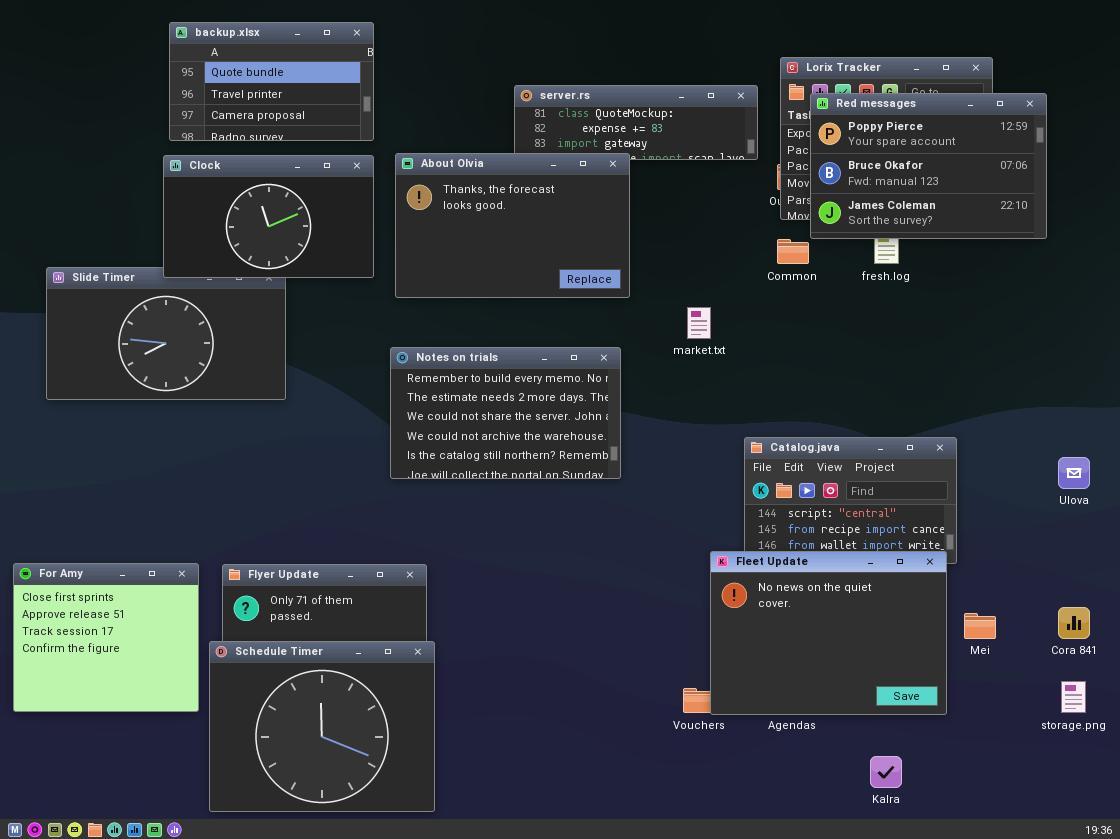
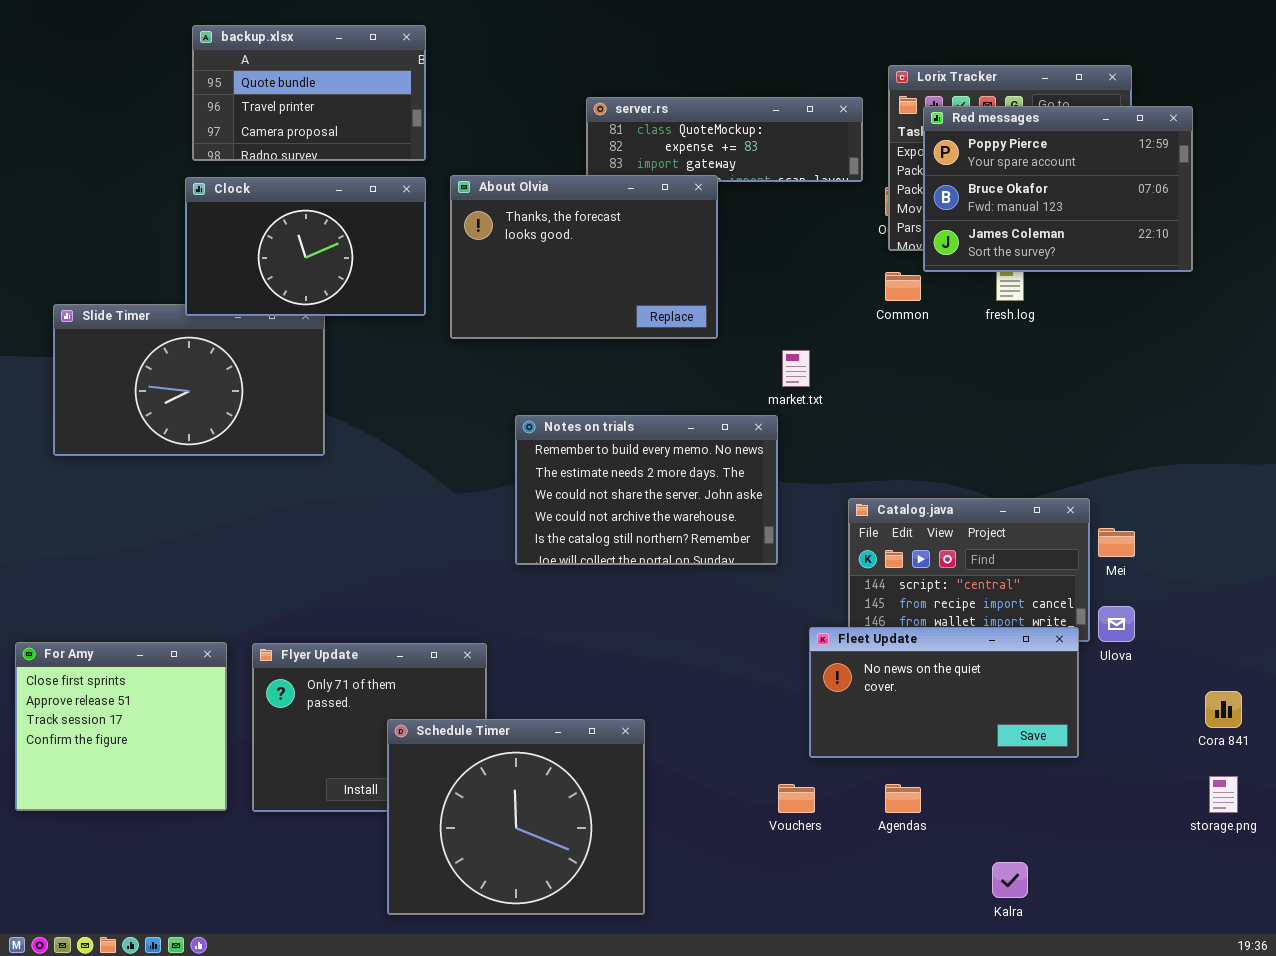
Notes on trials: [390,347,621,479] -> [515,415,778,565], moved
Ulova: [1058,457,1090,489] -> [1098,606,1135,642], moved
Fleet Update: [710,551,947,715] -> [809,627,1079,758], resized
Mei: [964,613,996,639] -> [1098,528,1135,557], moved
Schedule Timer: [209,641,435,812] -> [387,719,645,915], moved

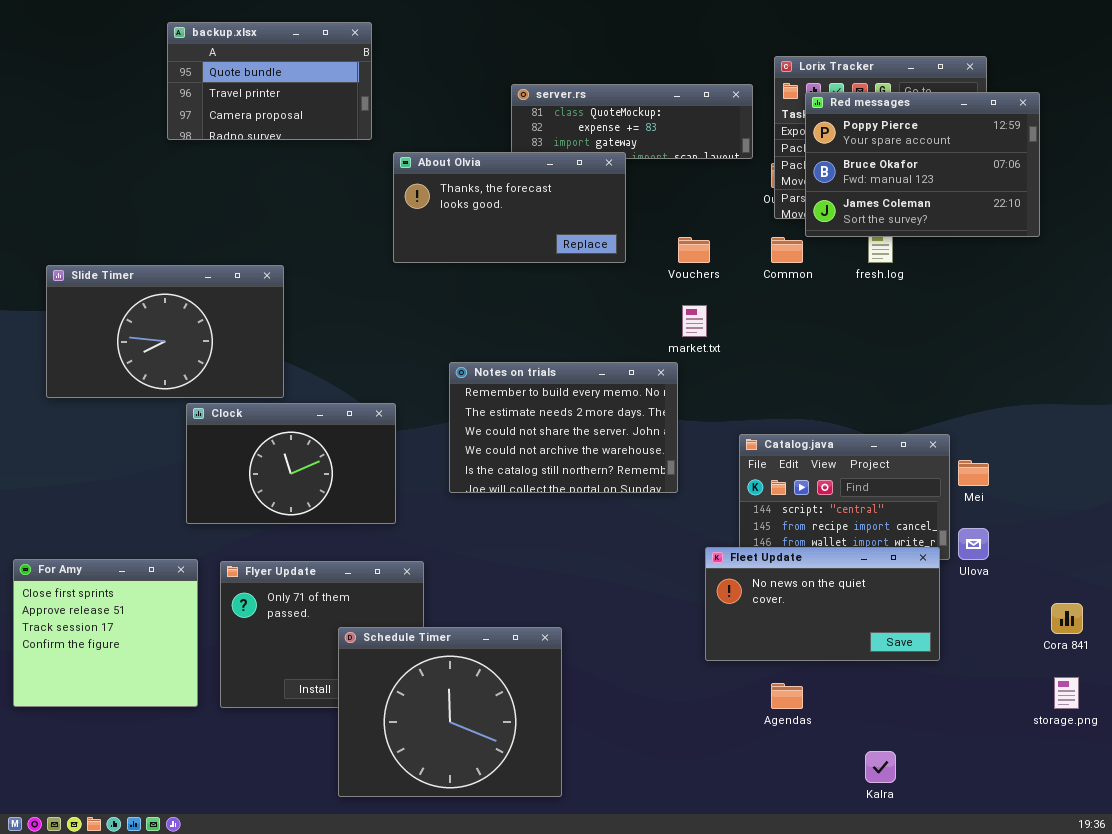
About Olvia: [450,175,718,339] -> [393,152,626,263], resized
Clock: [185,177,426,316] -> [186,403,396,524], moved
Vouchers: [778,784,815,813] -> [678,237,710,263], moved

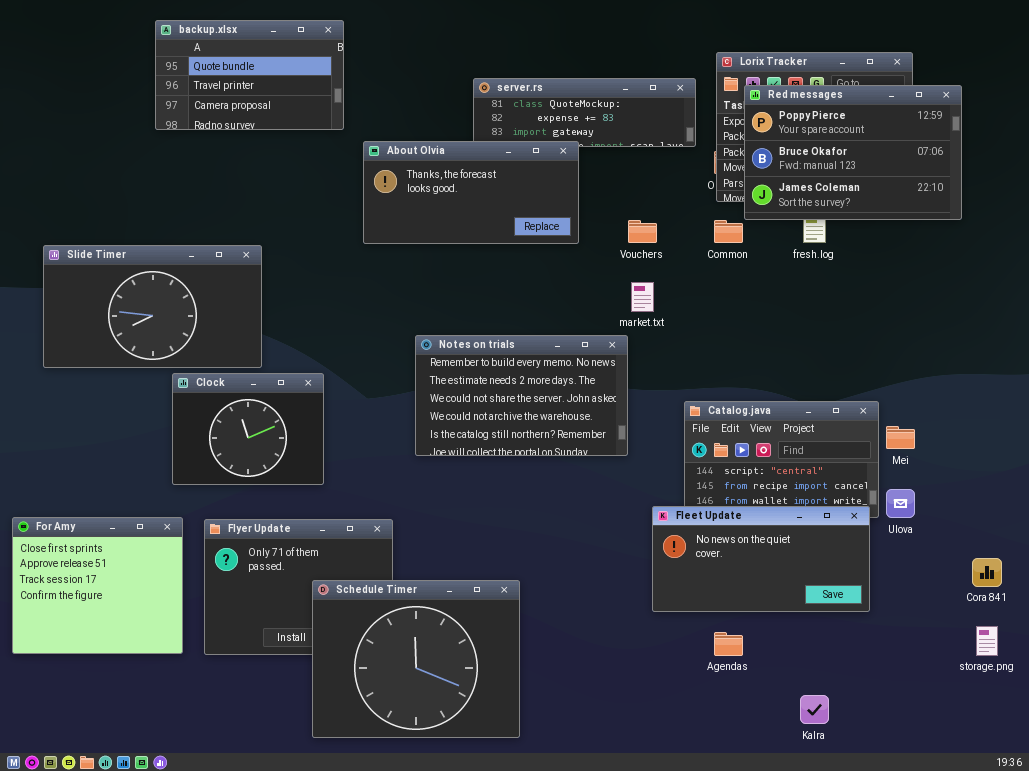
Clock: [186,403,396,524] -> [172,373,324,485], resized

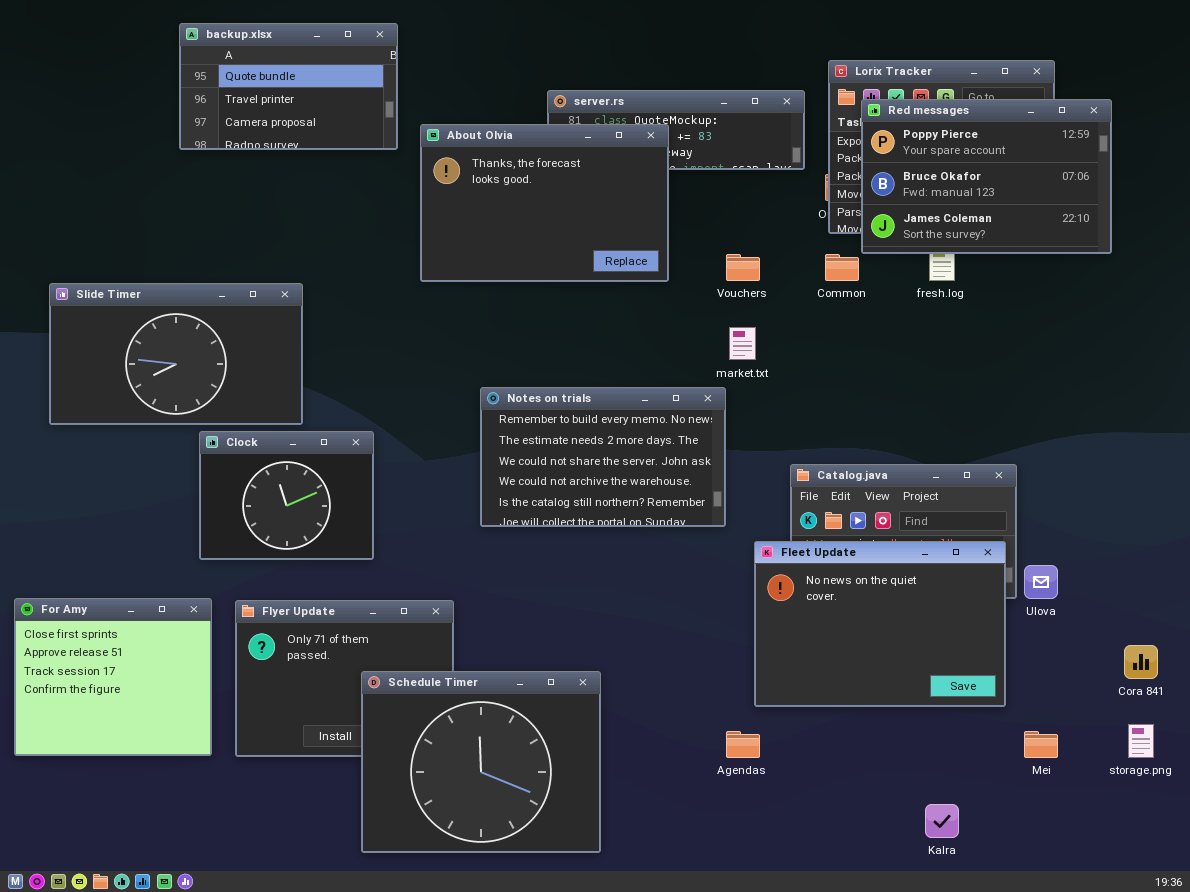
About Olvia: [363,141,579,244] -> [420,124,669,282], resized
Mei: [886,426,915,449] -> [1024,731,1058,758], moved
Fleet Update: [652,506,870,612] -> [754,541,1006,707], resized
Agendas: [714,632,743,656] -> [726,731,760,758], moved

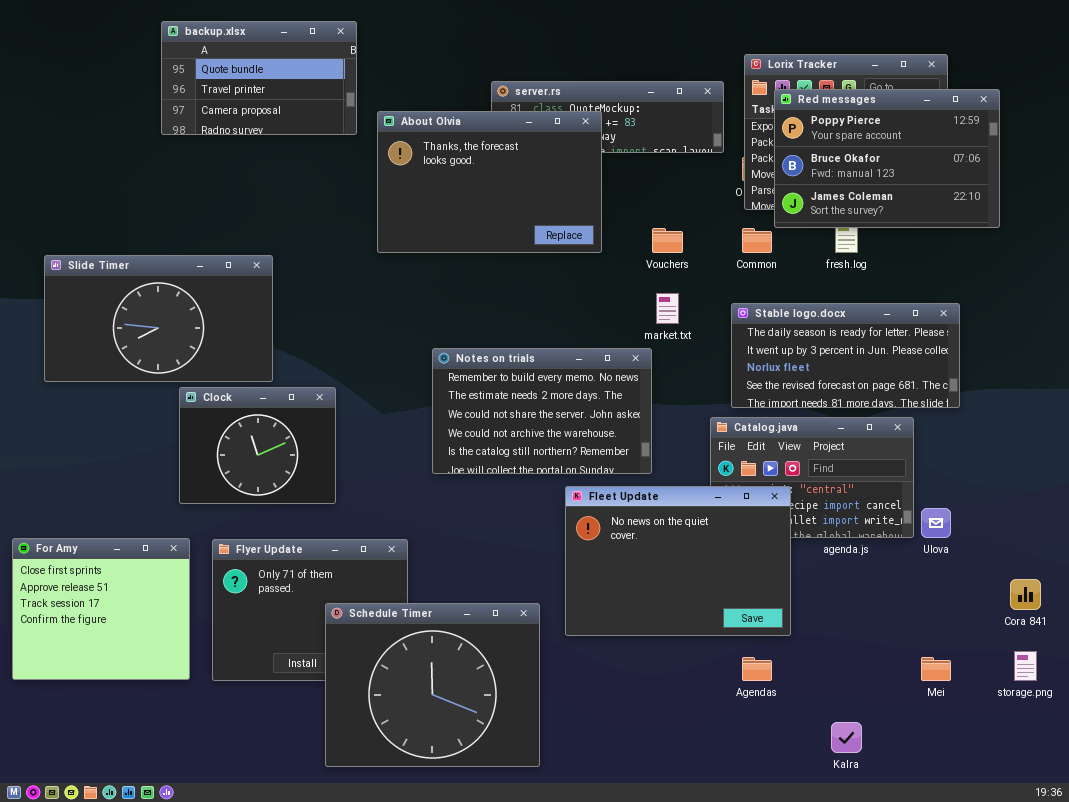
Stable logo.docx: none -> [731,303,960,408], opened
Fleet Update: [754,541,1006,707] -> [565,486,791,636], moved
Agendas: [726,731,760,758] -> [742,657,772,681], moved

